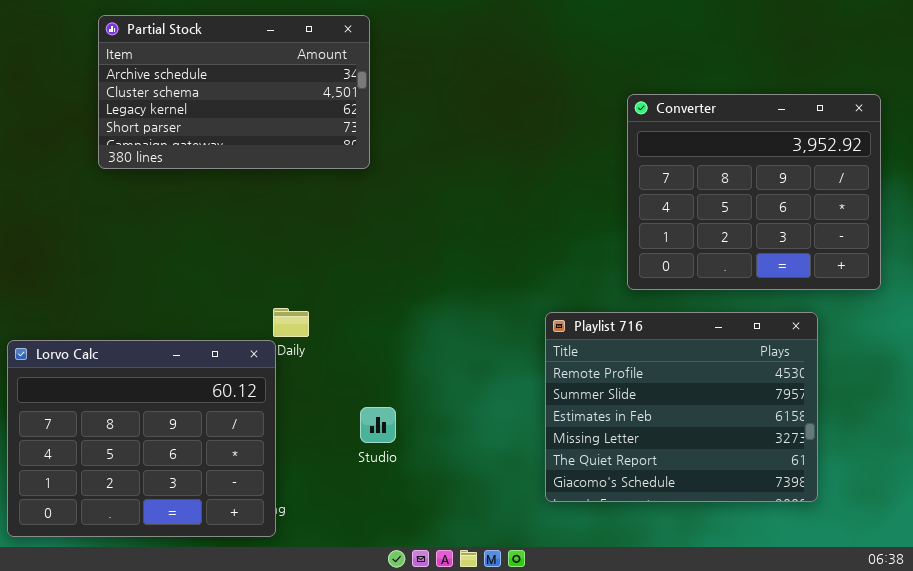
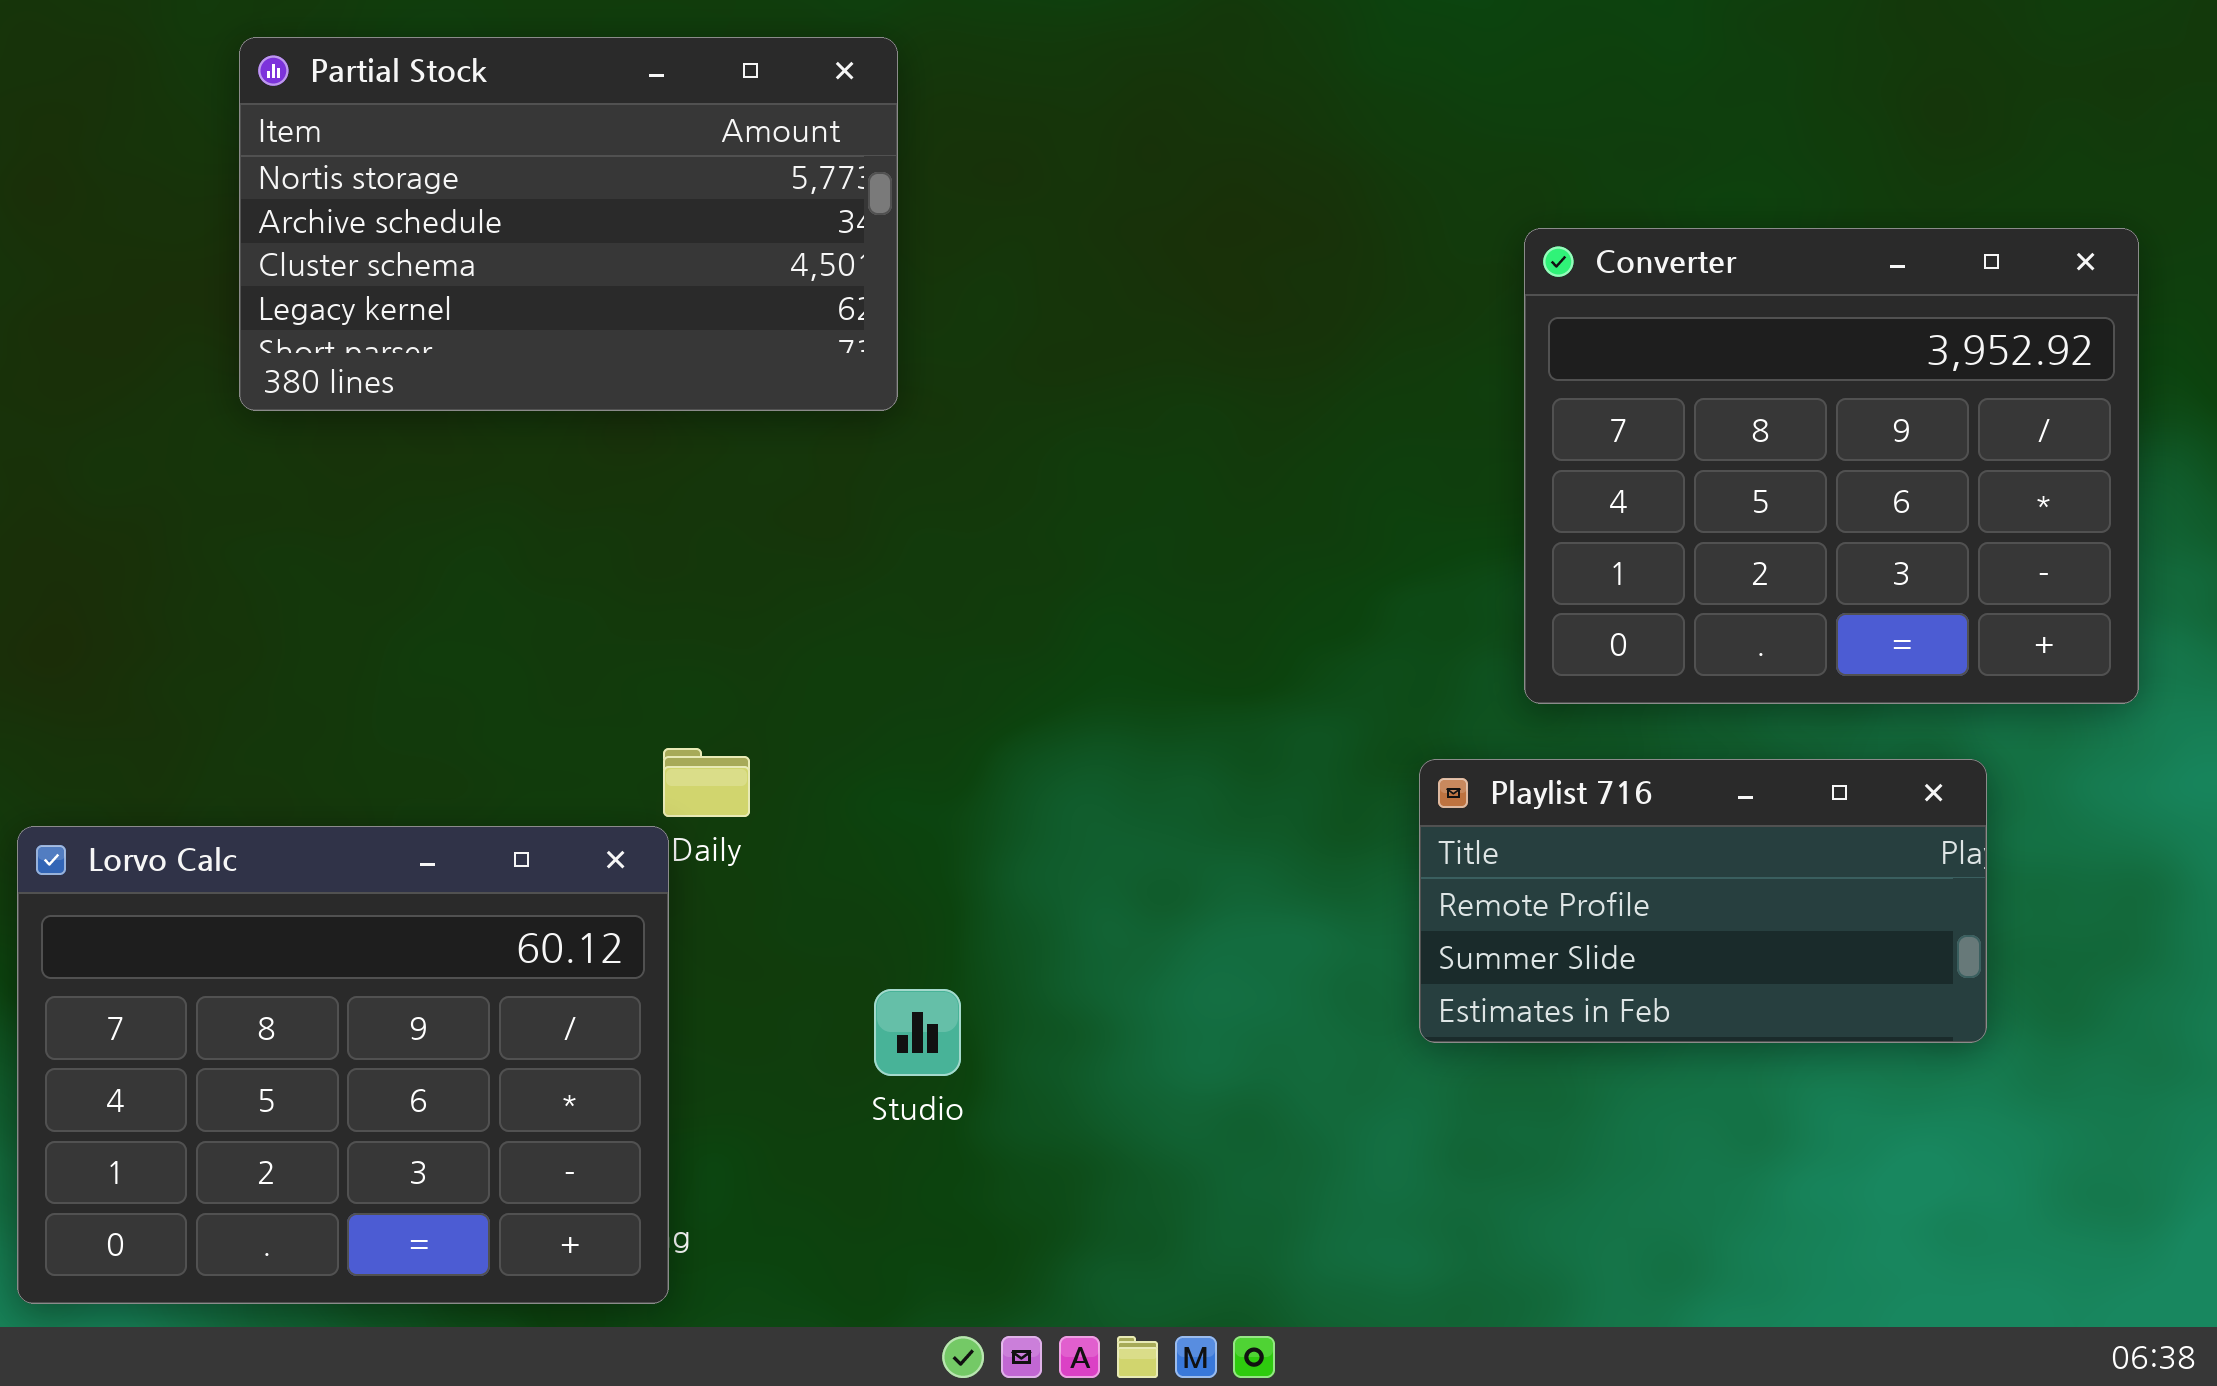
Partial Stock: [98,15,370,169] -> [239,37,898,411], scrolled up 1 row
Playlist 716: [545,312,818,502] -> [1419,759,1987,1043], resized

